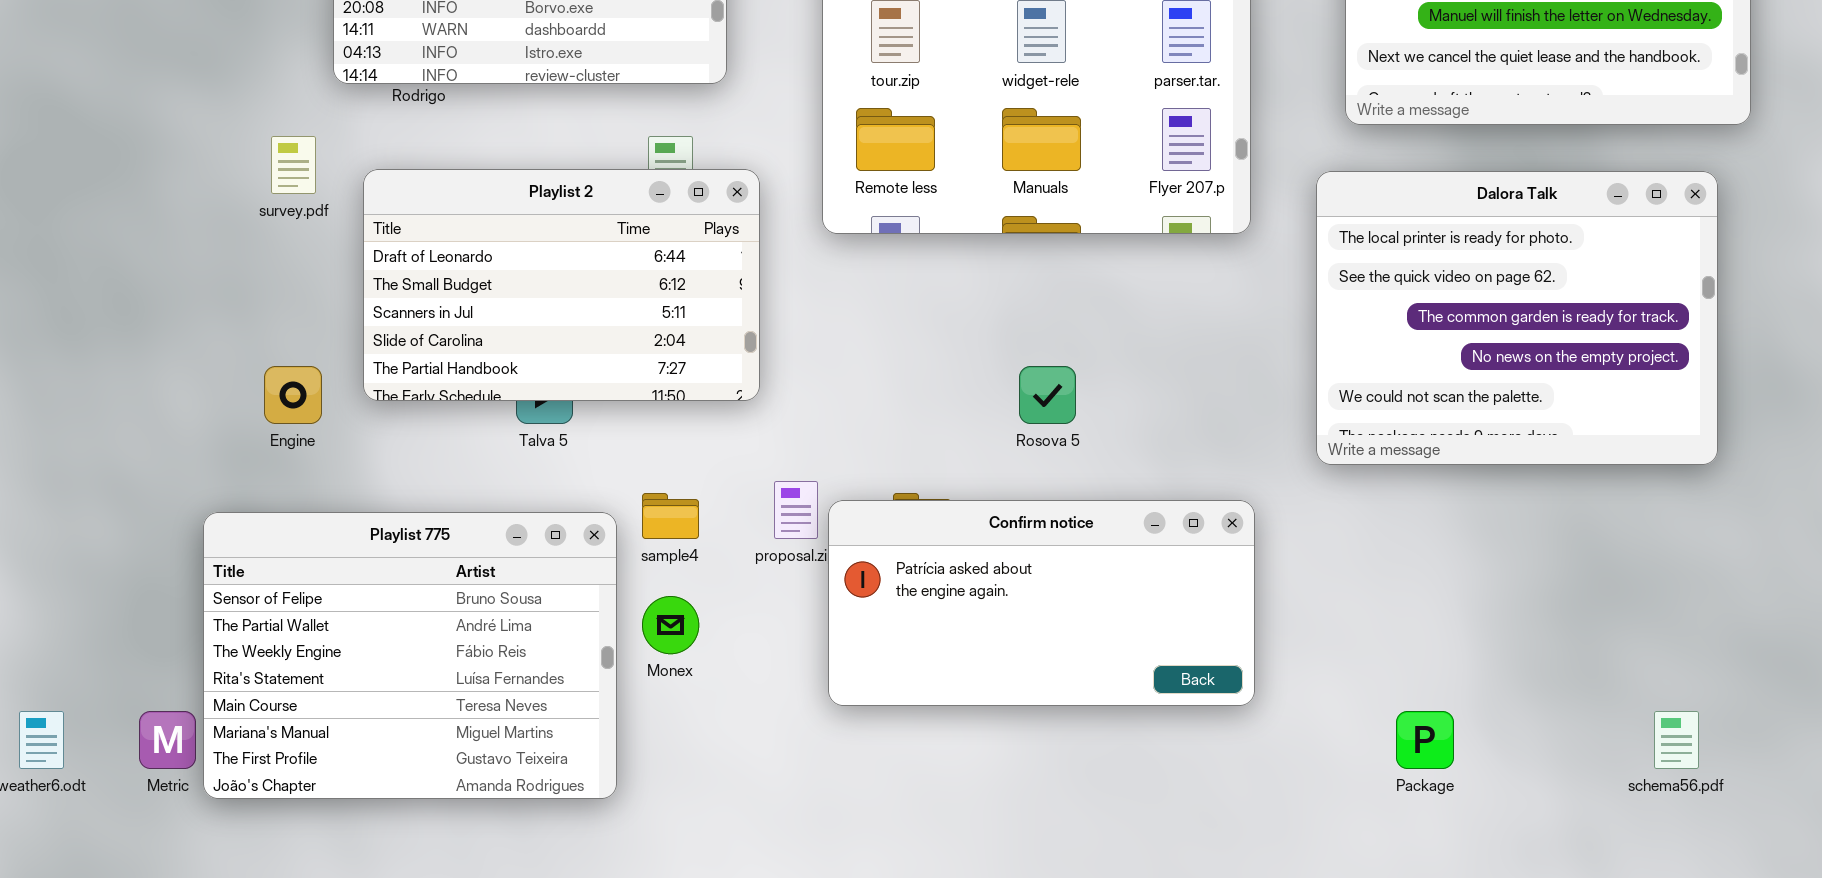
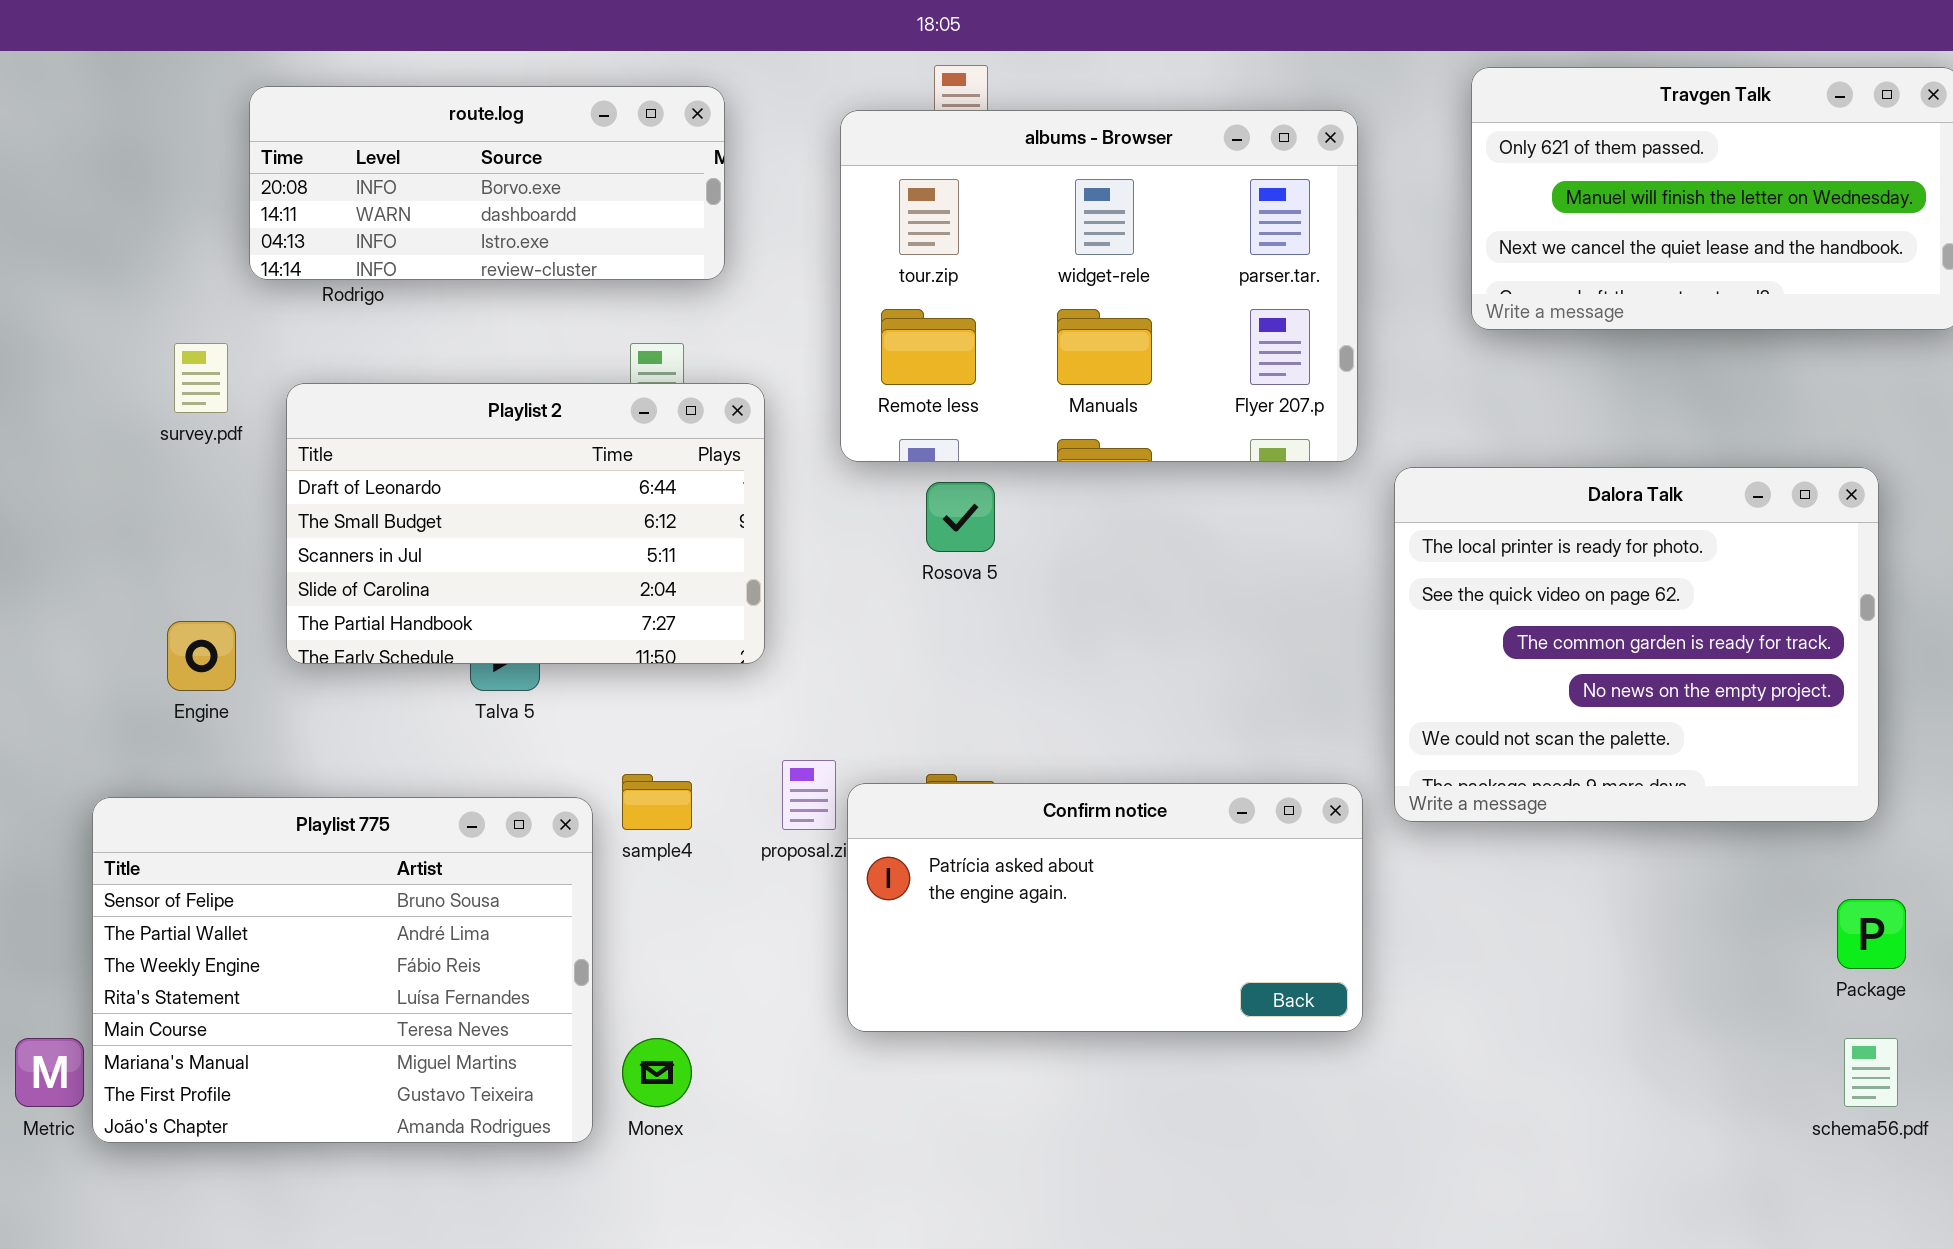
Dalora Talk: [1316,171,1718,465] -> [1394,467,1879,822], moved
Rosova 5: [1019,366,1076,424] -> [926,482,995,552], moved
Monex: [642,596,699,654] -> [622,1038,692,1107], moved
Package: [1396,711,1454,769] -> [1837,899,1906,969], moved

